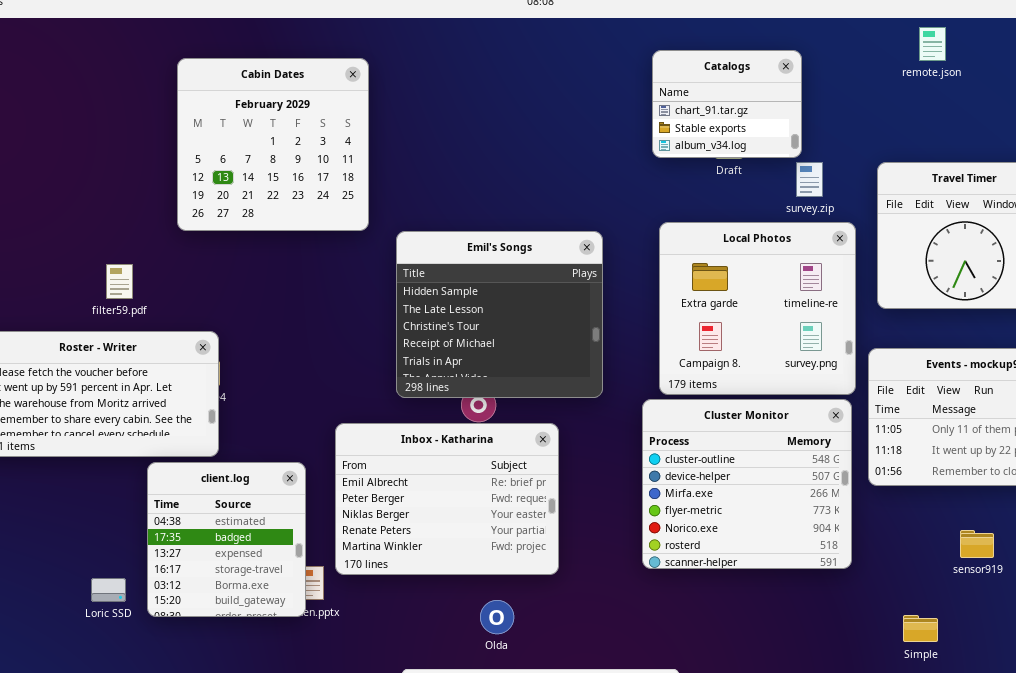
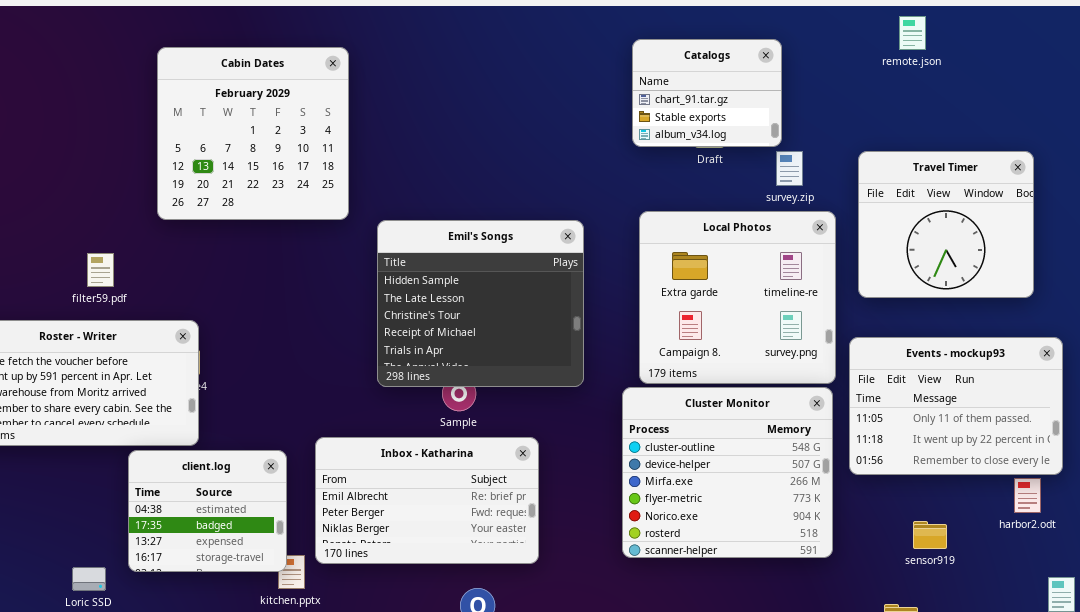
Inbox - Katharina: [335,423,559,575] -> [315,437,539,564], resized
client.log: [147,462,306,617] -> [128,450,287,572], resized
sensor919: [960,530,994,558] -> [913,521,947,549], moved

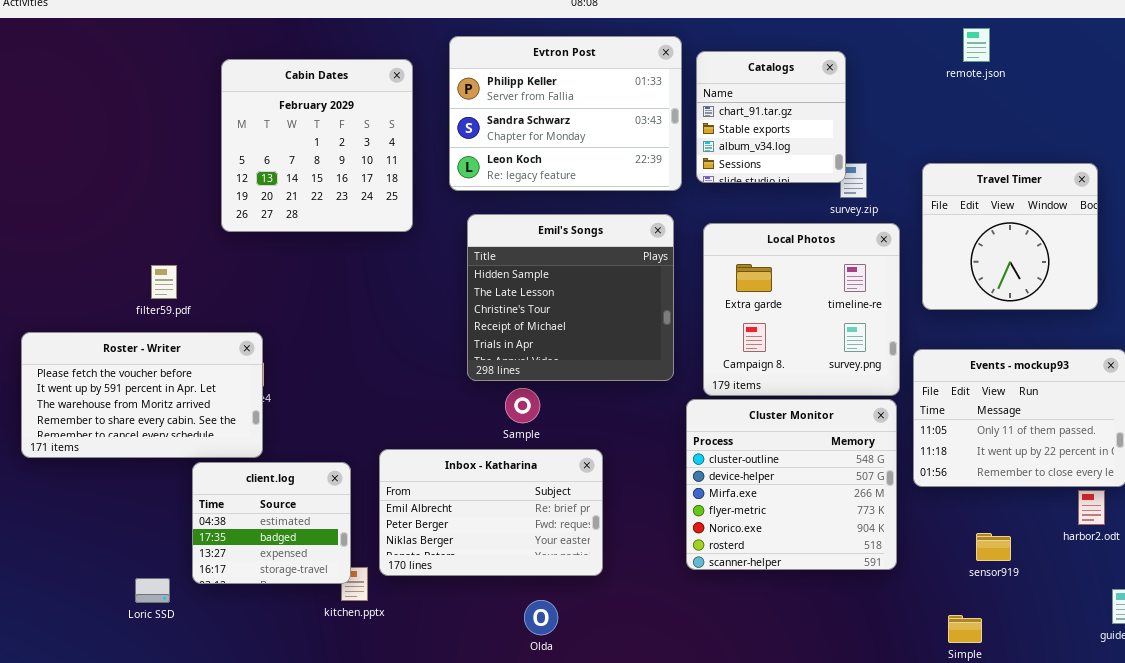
Evtron Post: none -> [449,36,682,191], opened
Catalogs: [632,39,782,147] -> [696,51,846,183], resized
Emil's Songs: [377,220,584,387] -> [467,214,674,381], moved

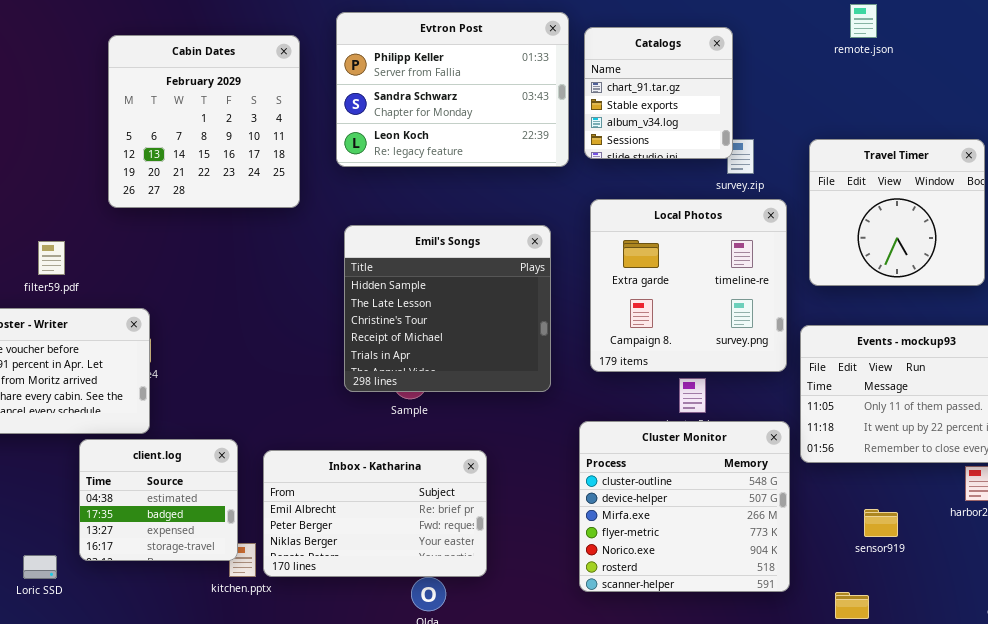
Emil's Songs: [467,214,674,381] -> [344,225,551,392], moved
Cluster Monitor: [686,399,897,570] -> [579,421,790,592], moved
Inbox - Katharina: [379,449,603,576] -> [263,450,487,577], moved

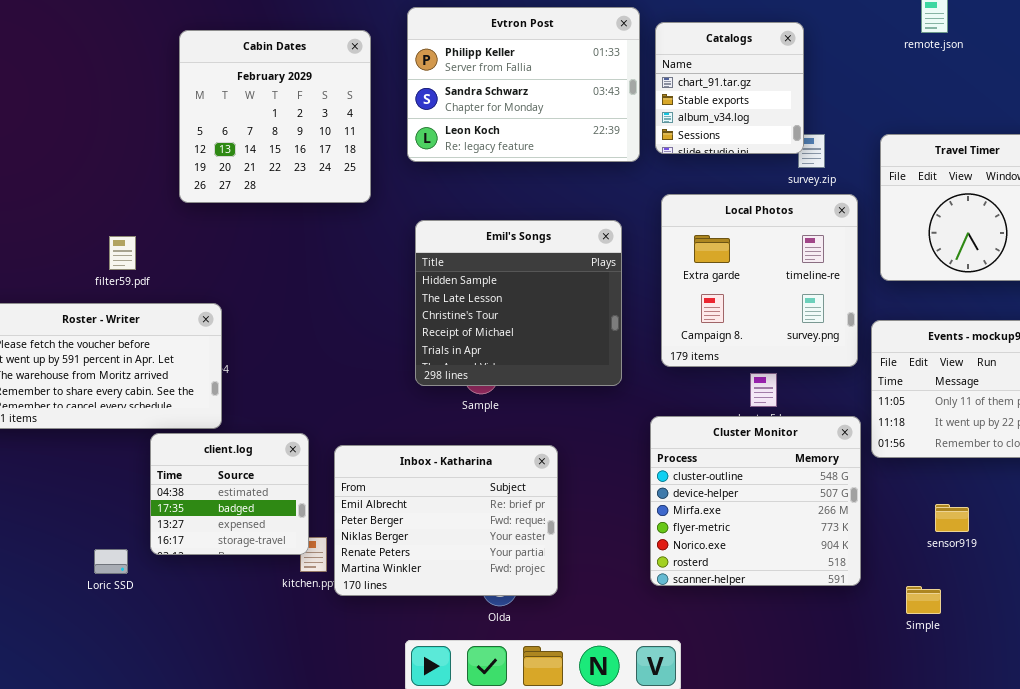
Inbox - Katharina: [263,450,487,577] -> [334,445,558,596], resized

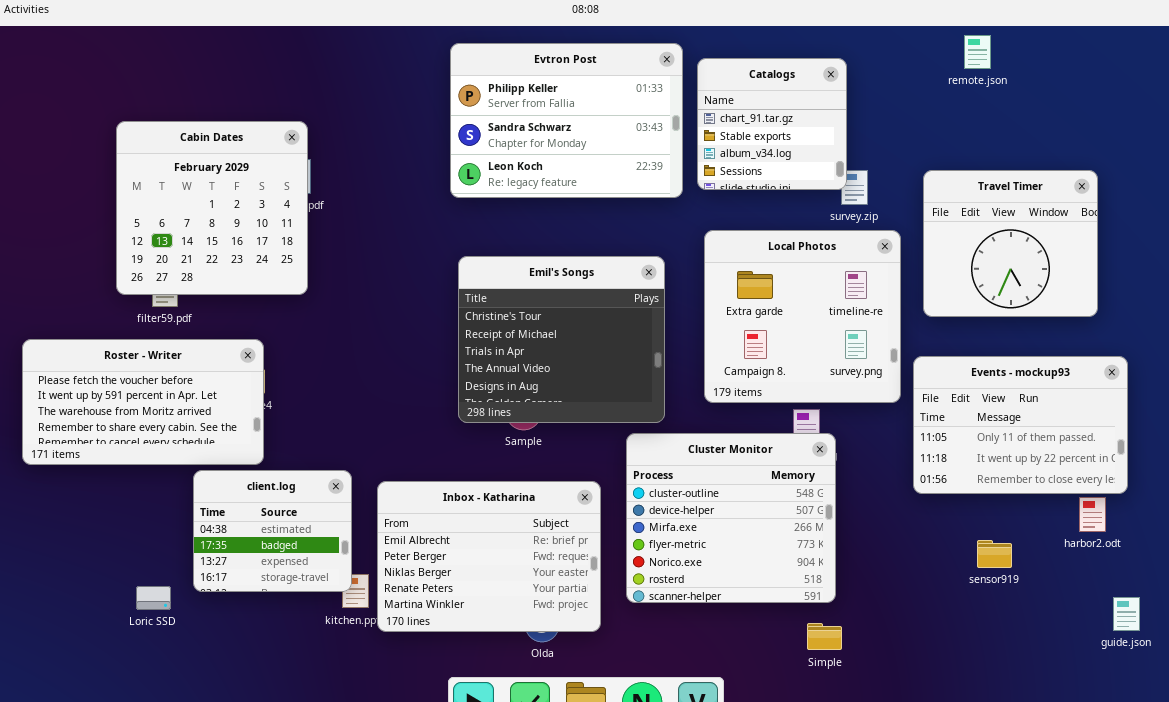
Cabin Dates: [179,30,371,203] -> [116,121,308,295], moved
Emil's Songs: [415,220,622,386] -> [458,256,665,423], scrolled down 2 rows
Cluster Monitor: [650,416,861,586] -> [626,433,836,603], moved
Simple: [906,586,941,614] -> [807,623,842,650], moved

